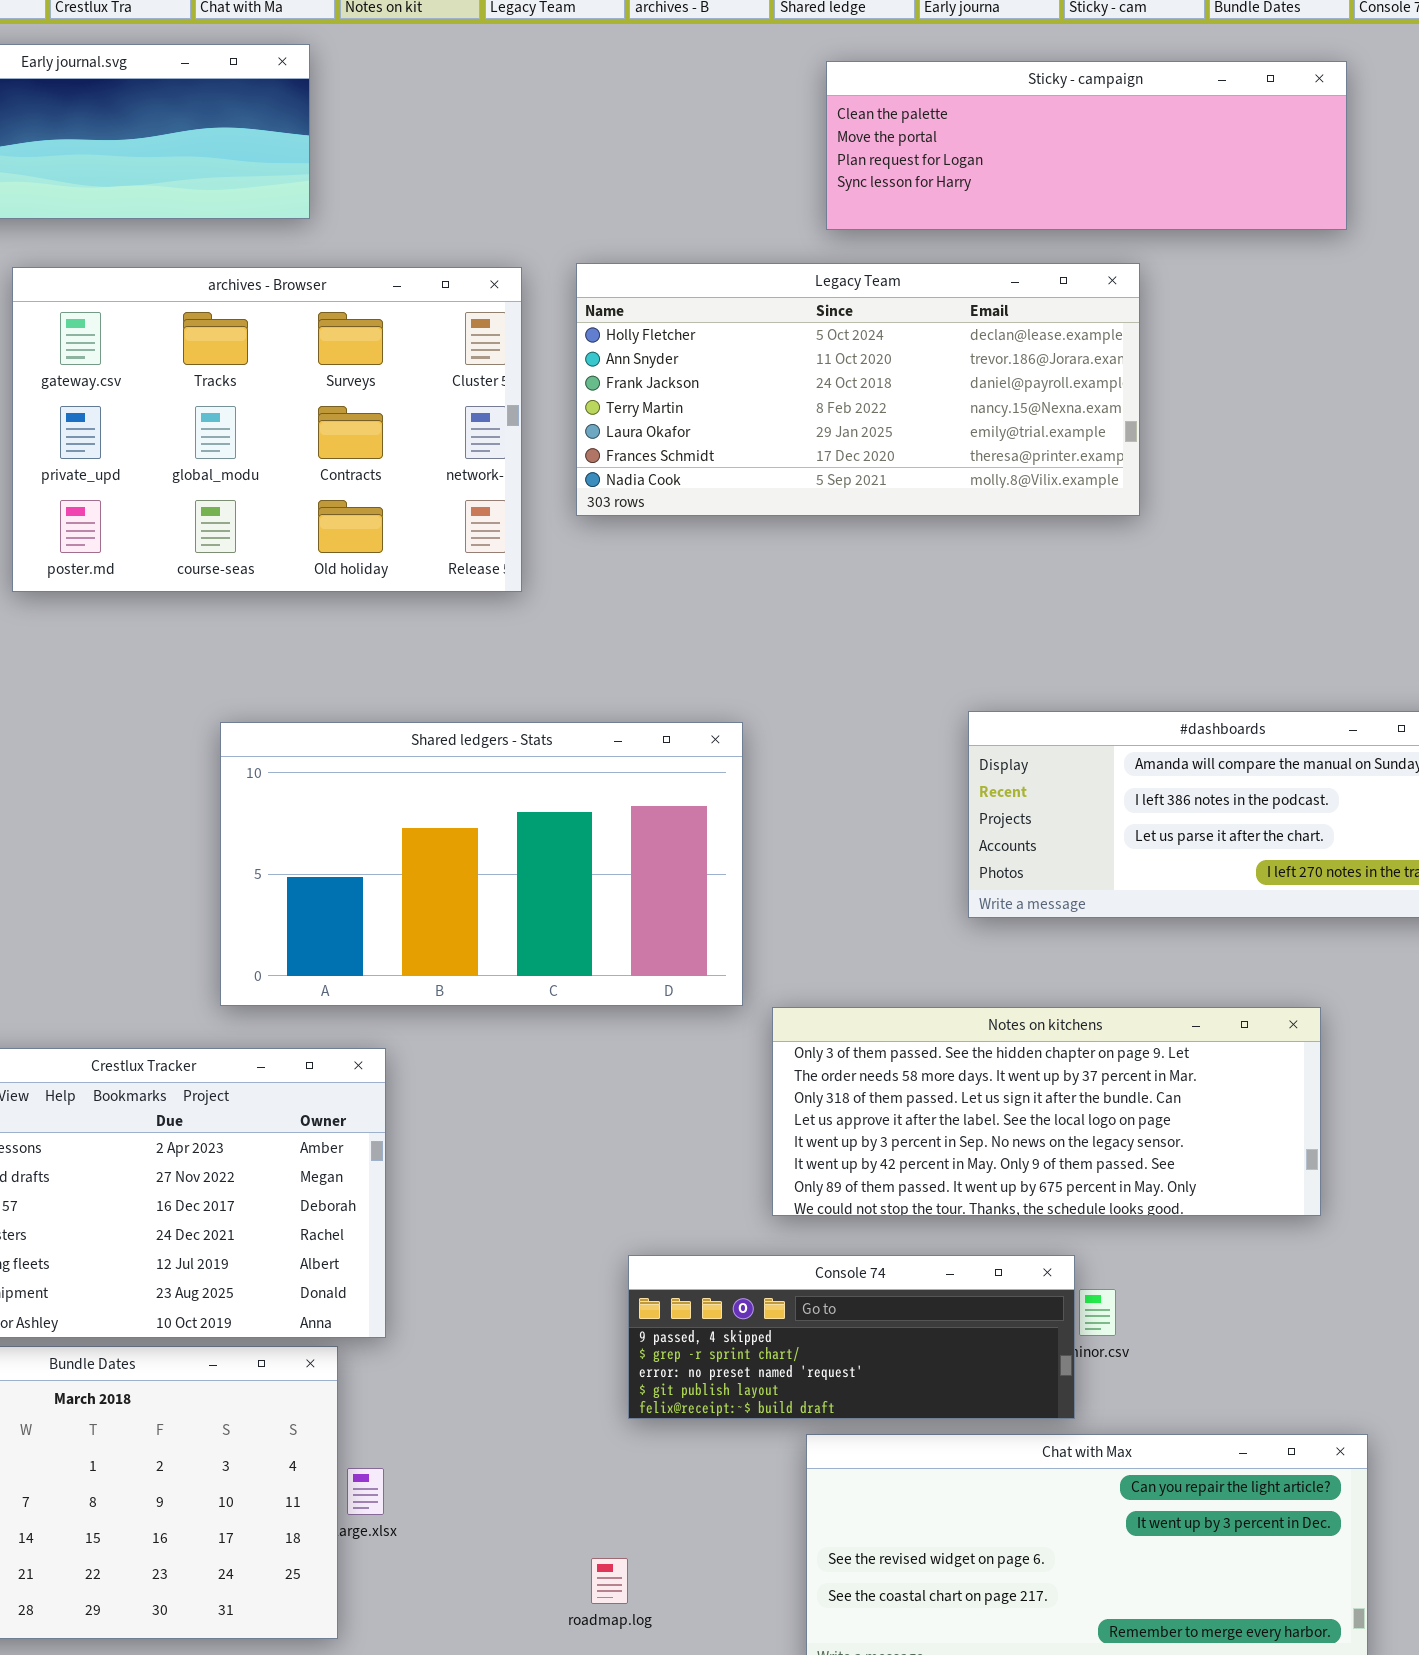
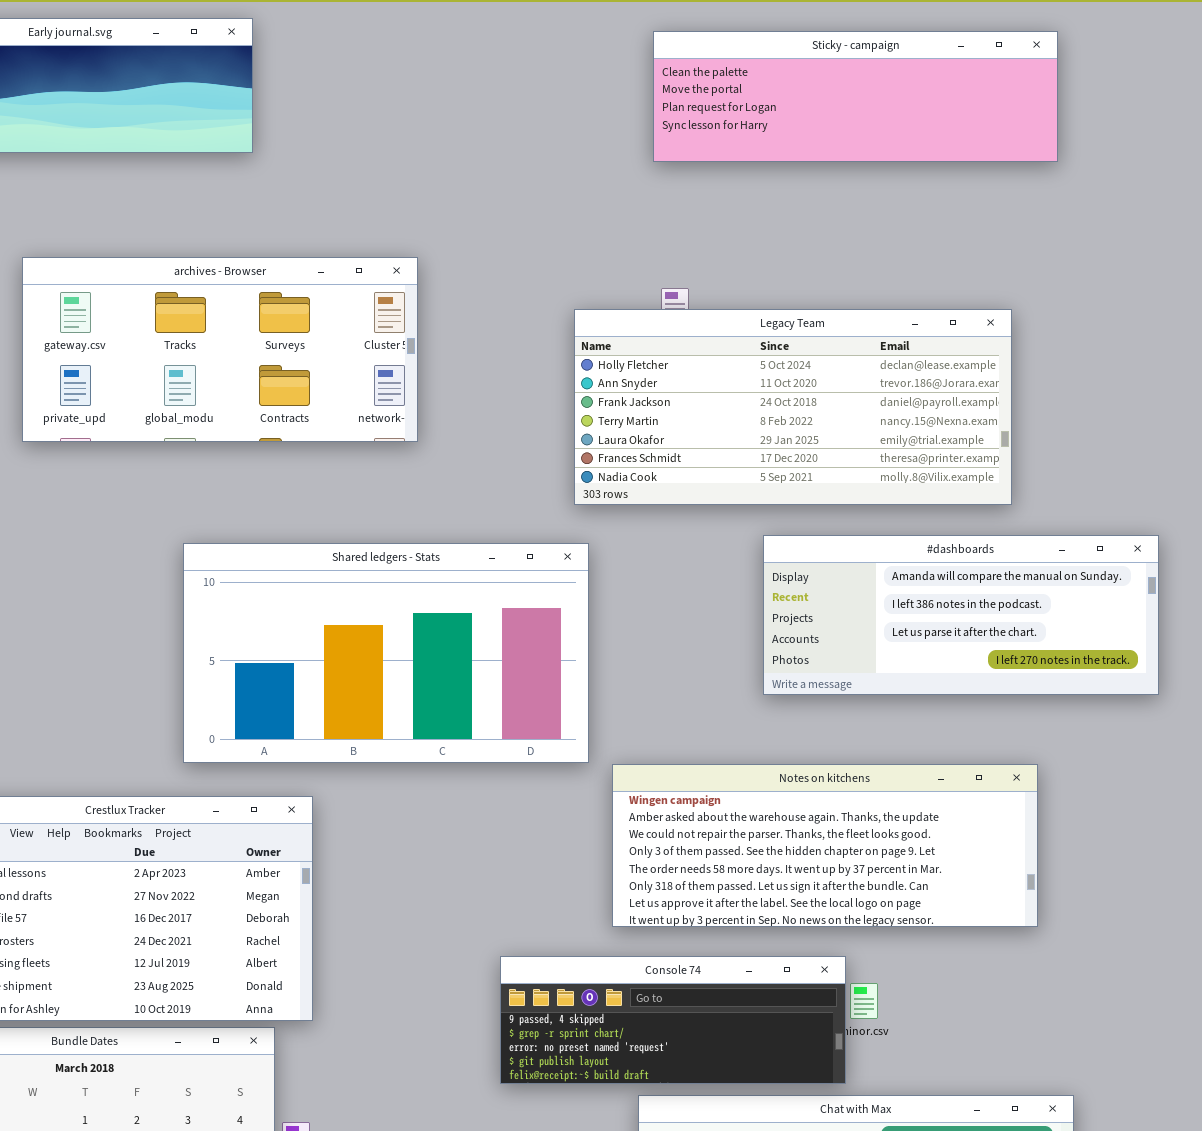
Legacy Team: [576,263,1140,516] -> [574,309,1012,505], moved
archives - Browser: [12,267,522,592] -> [22,257,418,442], resized
Notes on kitchens: [772,1007,1321,1216] -> [612,764,1038,927], scrolled up 3 rows

